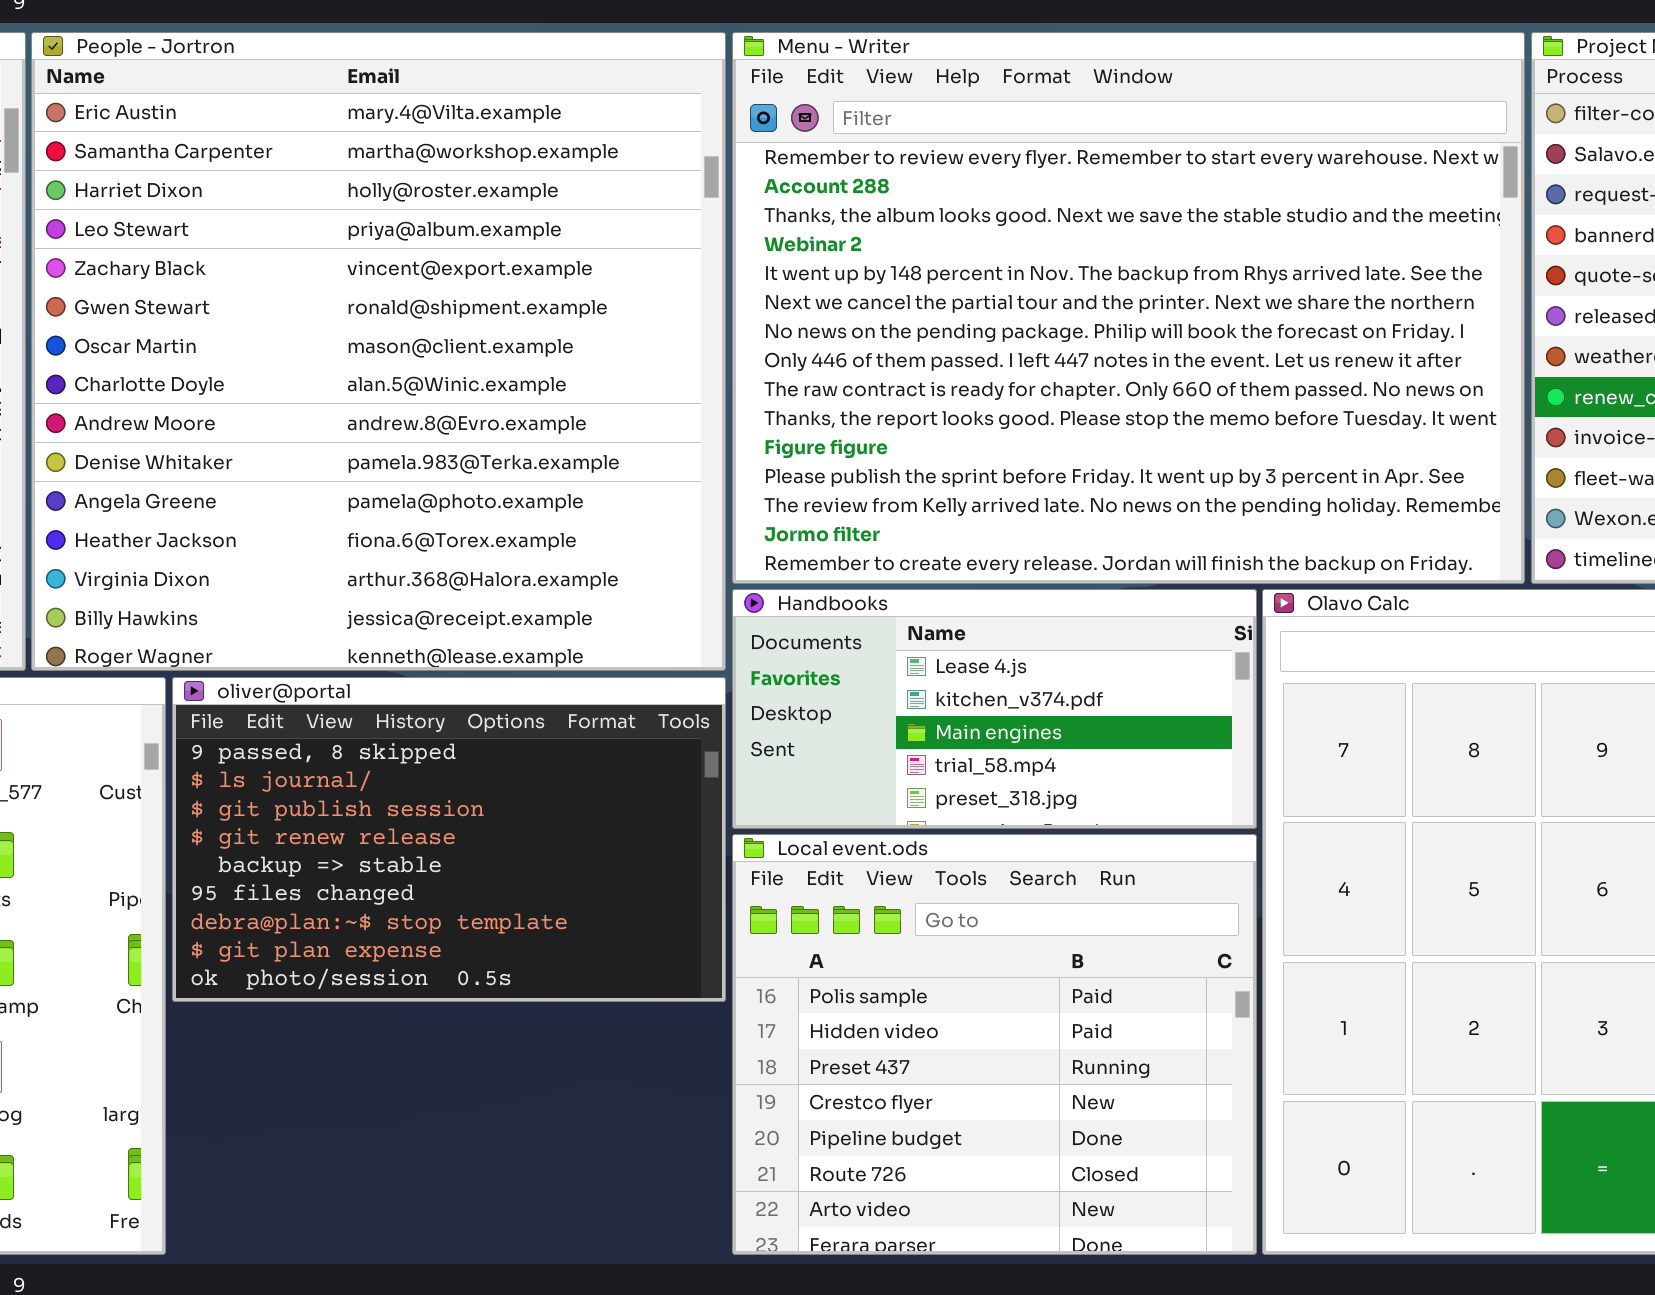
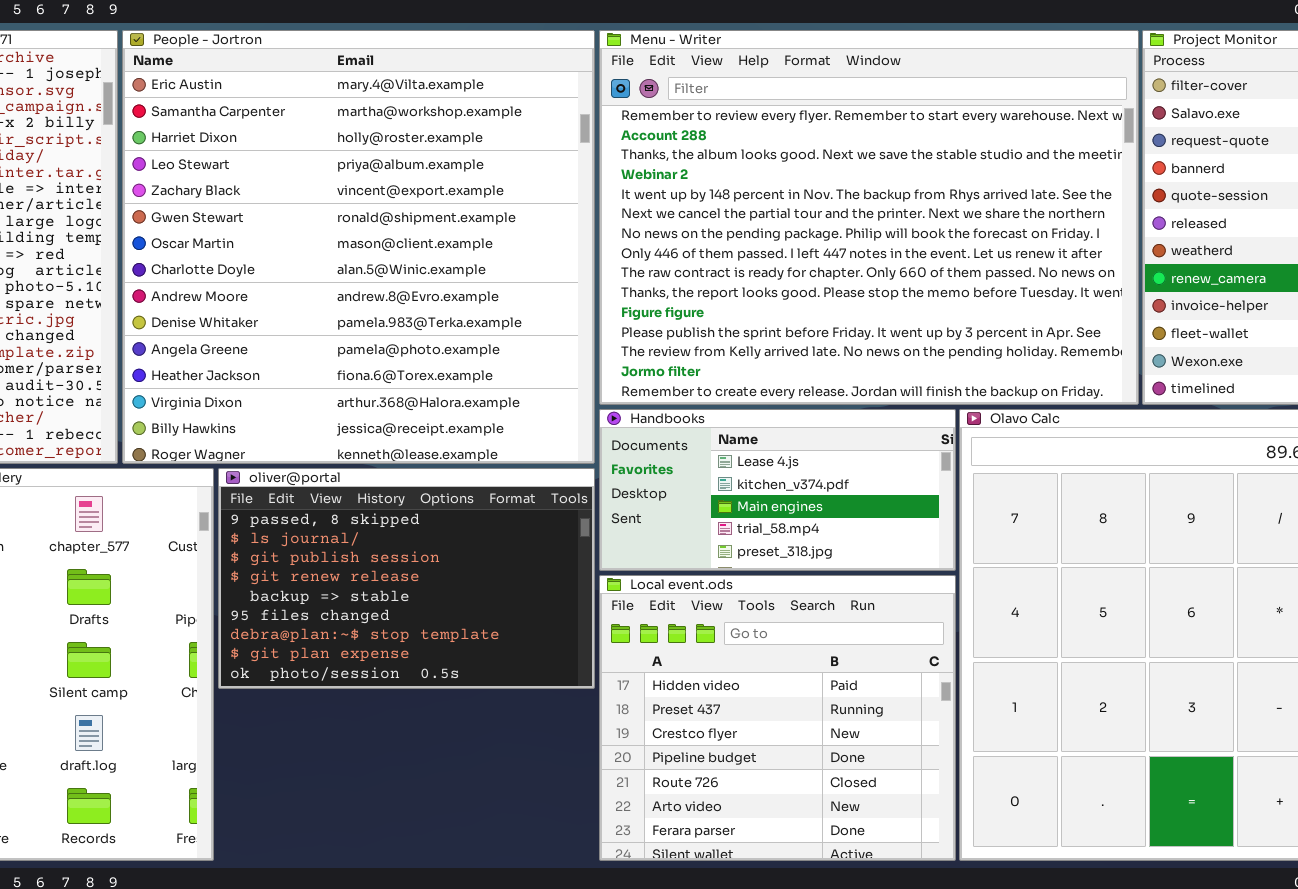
Local event.ods: [732,834,1257,1255] -> [599,575,956,861], scrolled down 1 row

